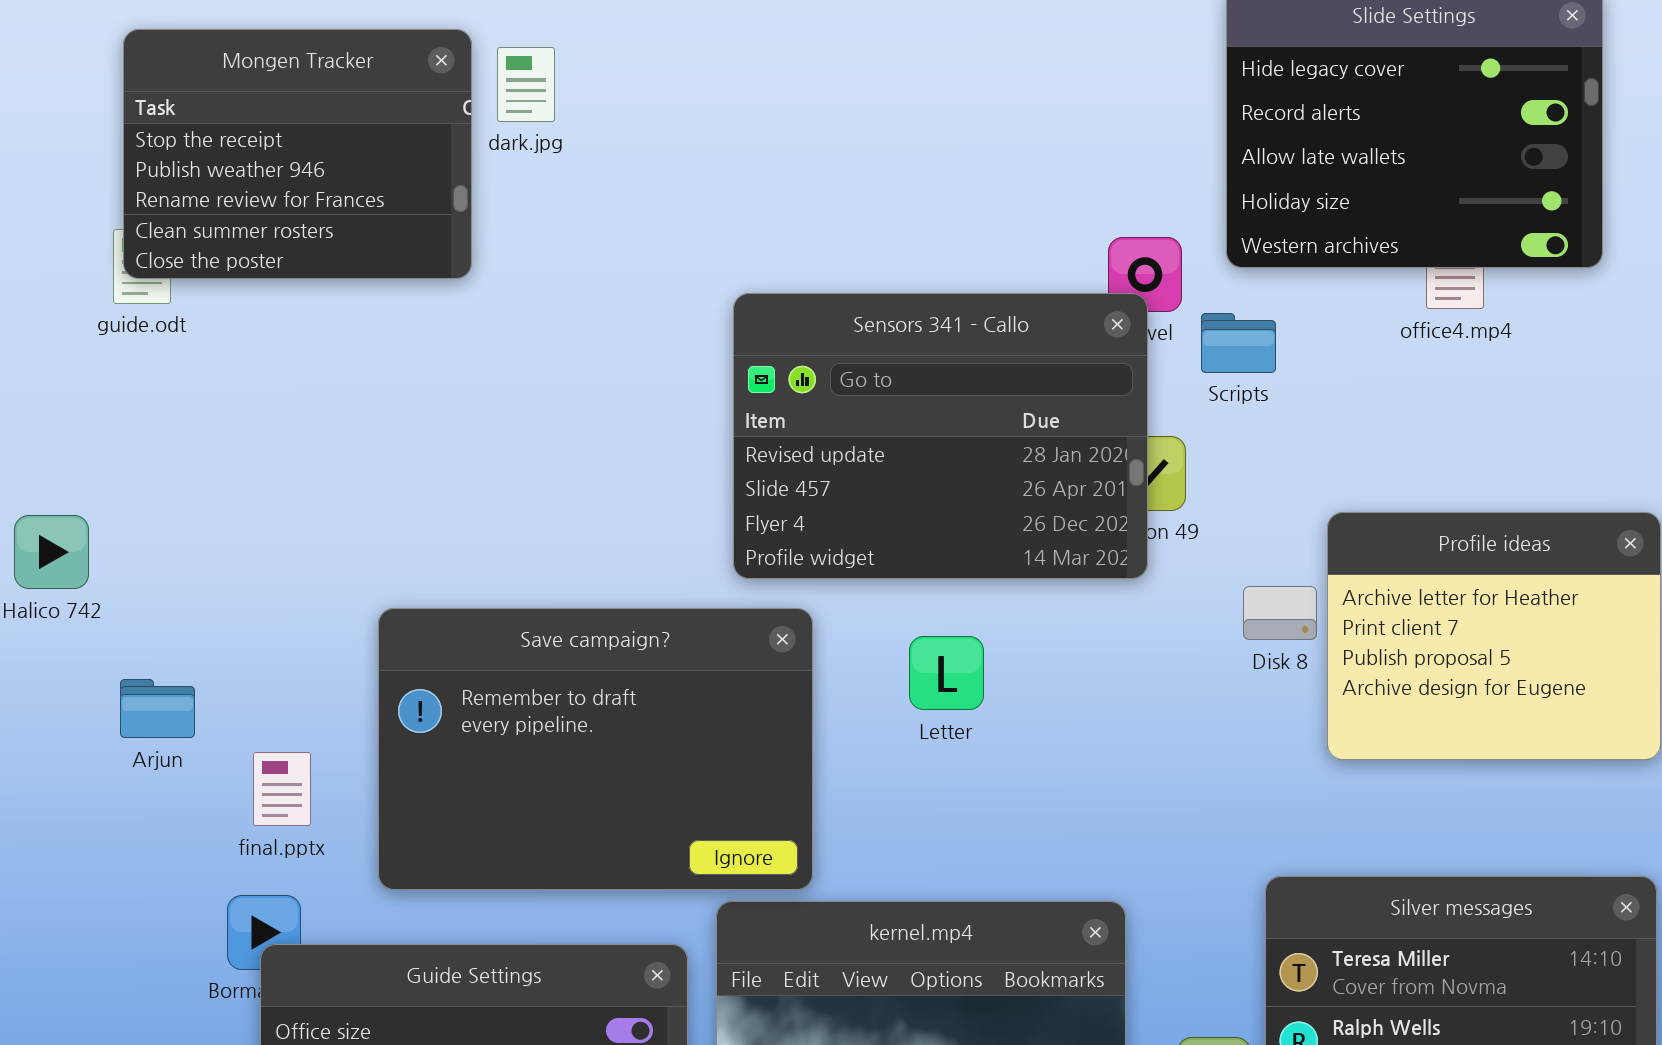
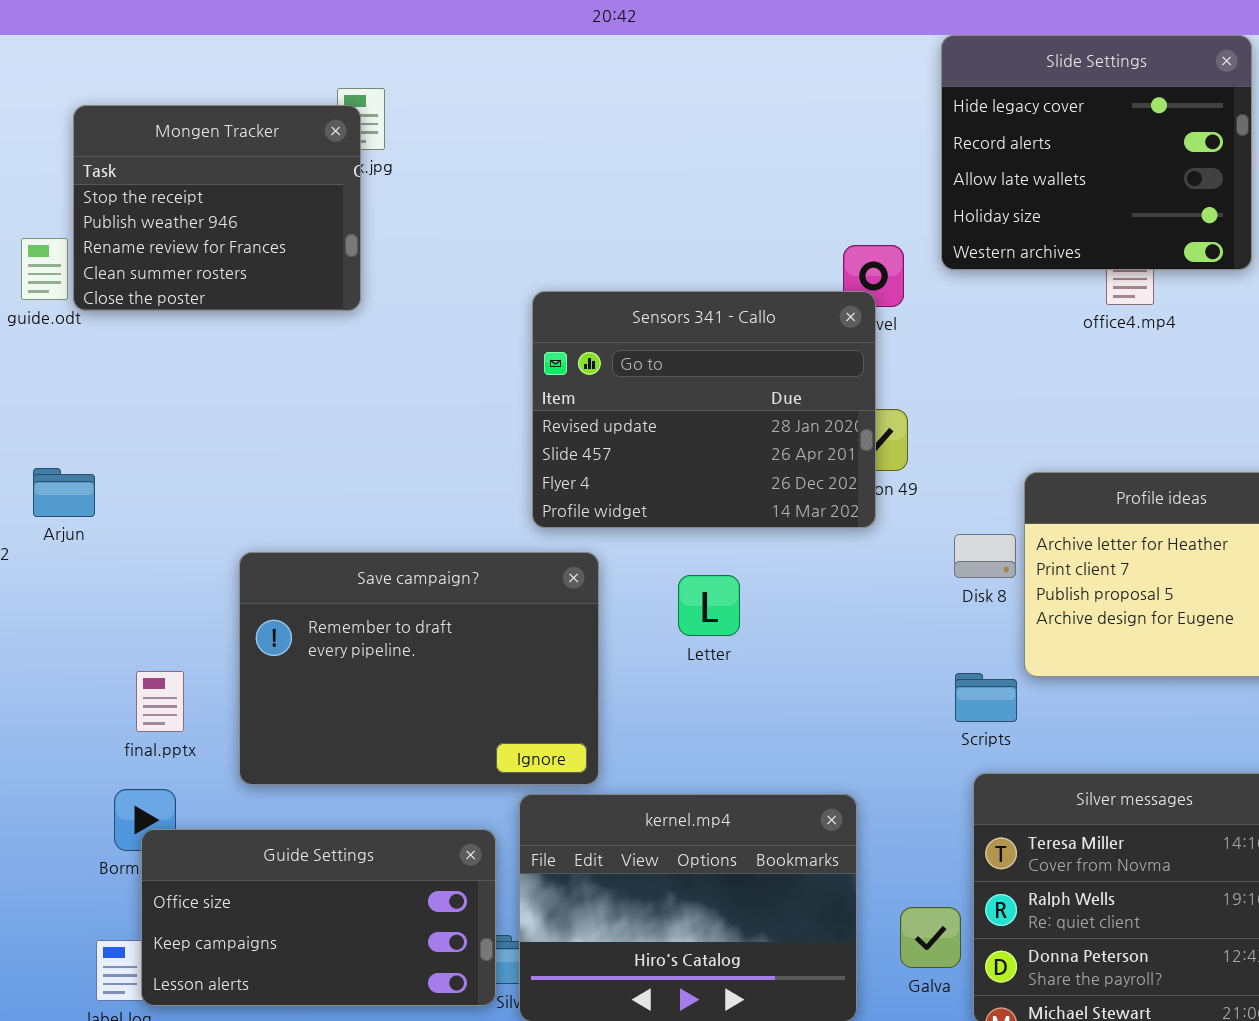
Mongen Tracker: [123,29,472,279] -> [73,105,361,311], moved
Scripts: [1201,313,1276,373] -> [955,673,1017,722], moved
Arjun: [120,679,195,738] -> [33,468,95,517], moved

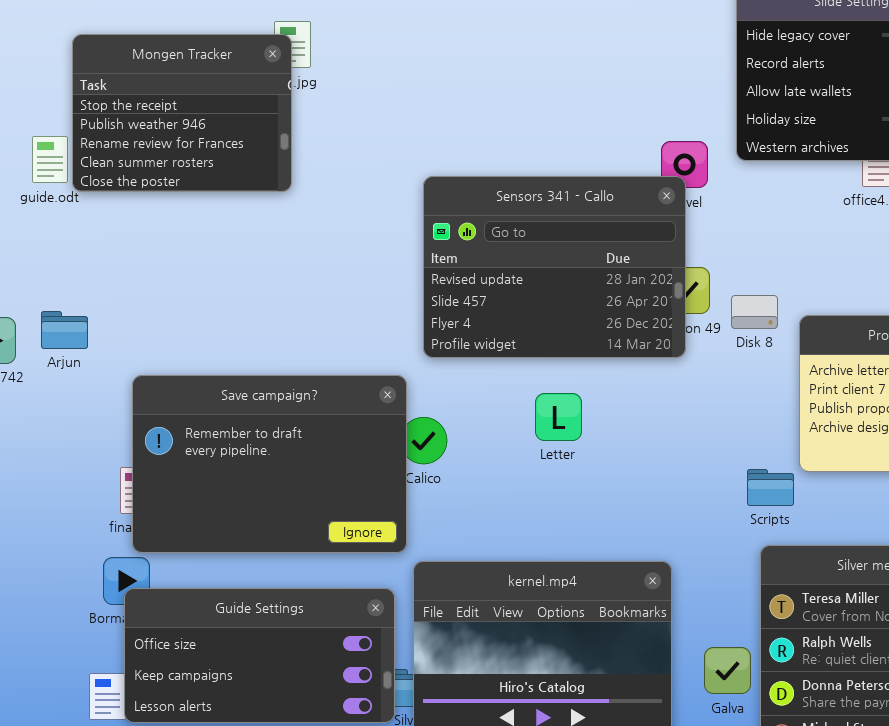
Disk 8: [954,534,1016,578] -> [731,295,778,329], moved
Save campaign?: [239,552,599,785] -> [132,375,407,553], moved

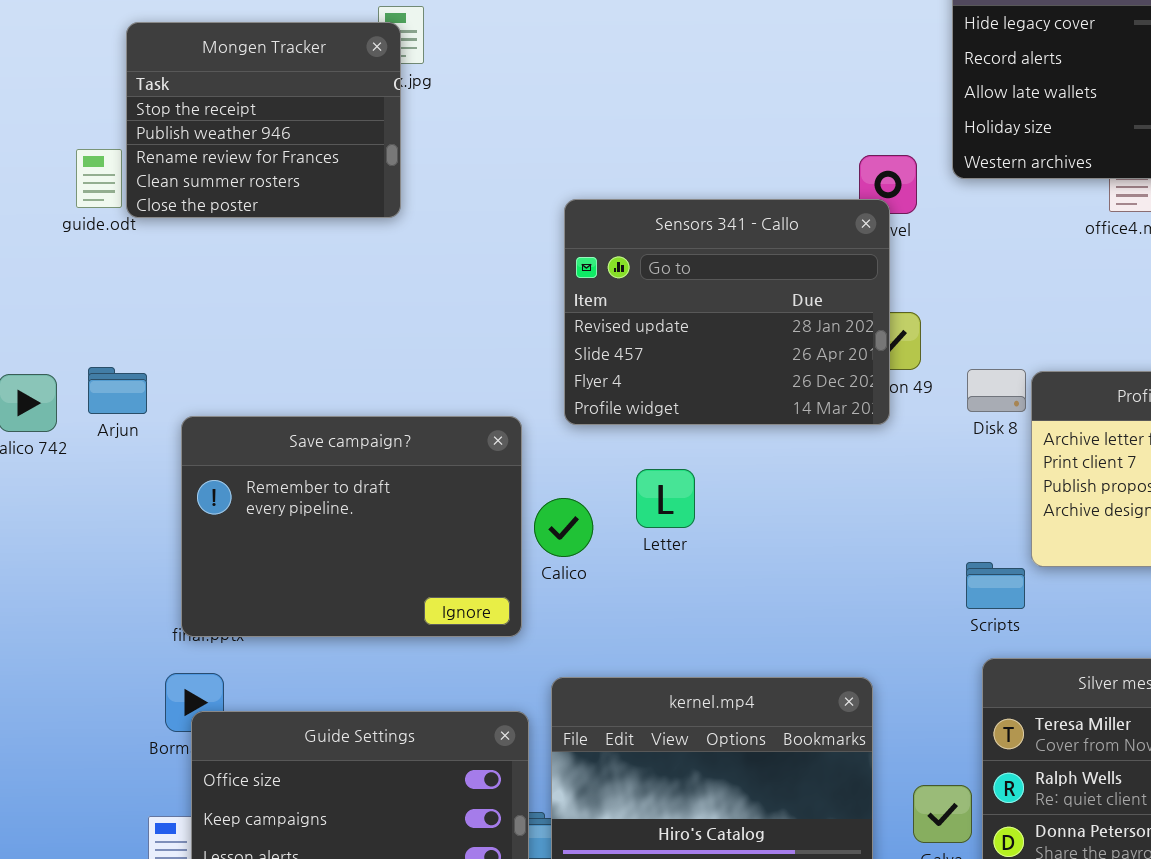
Disk 8: [731,295,778,329] -> [967,369,1026,412], moved
Save campaign?: [132,375,407,553] -> [181,416,522,637], moved
Letter: [535,393,582,441] -> [636,469,695,528], moved

